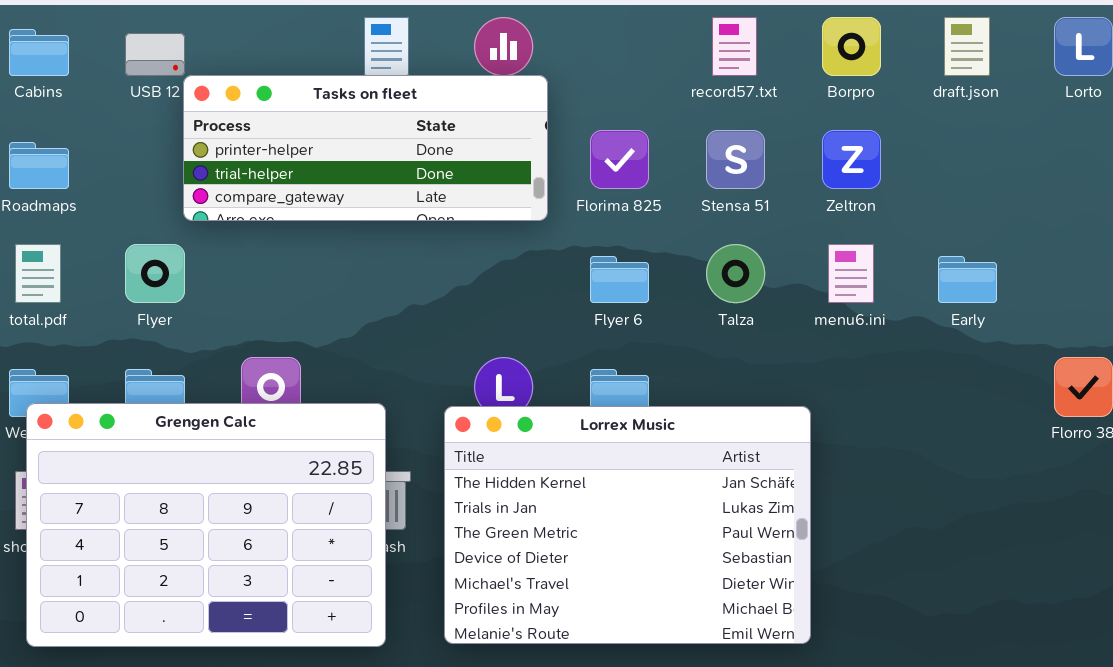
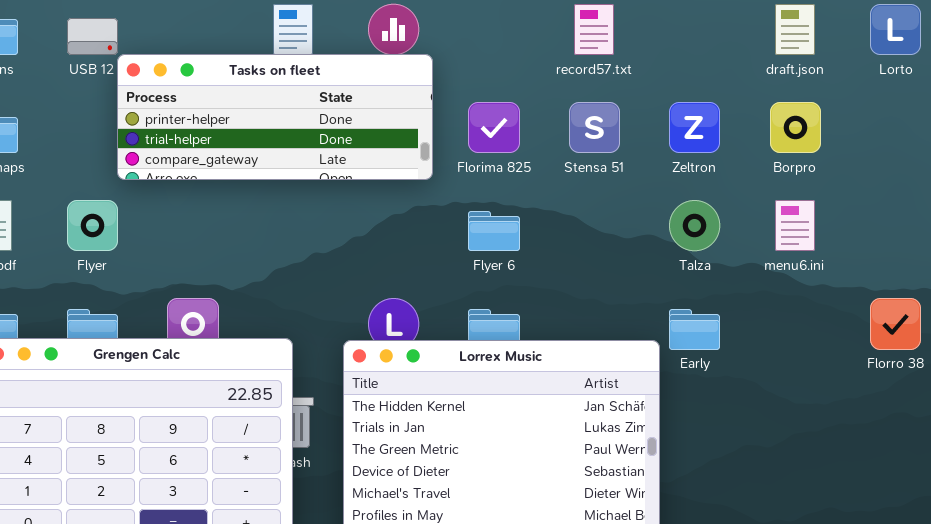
Borpro: [822,17,881,76] -> [770,102,821,153], moved
Talza: [706,244,765,303] -> [669,200,720,251], moved
menu6.ini: [828,244,874,303] -> [775,200,815,251], moved
Early: [938,256,997,303] -> [669,309,720,350], moved

